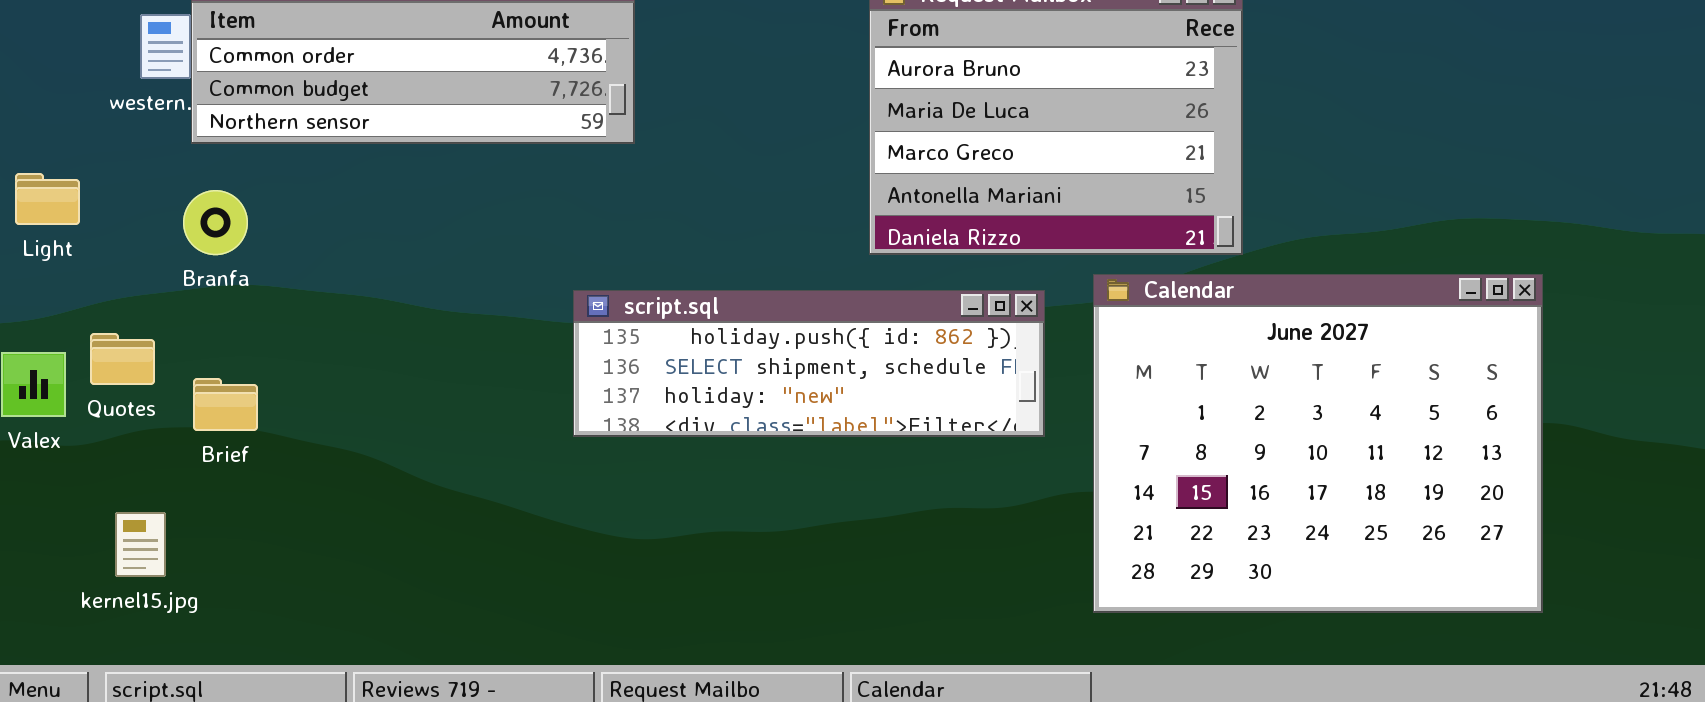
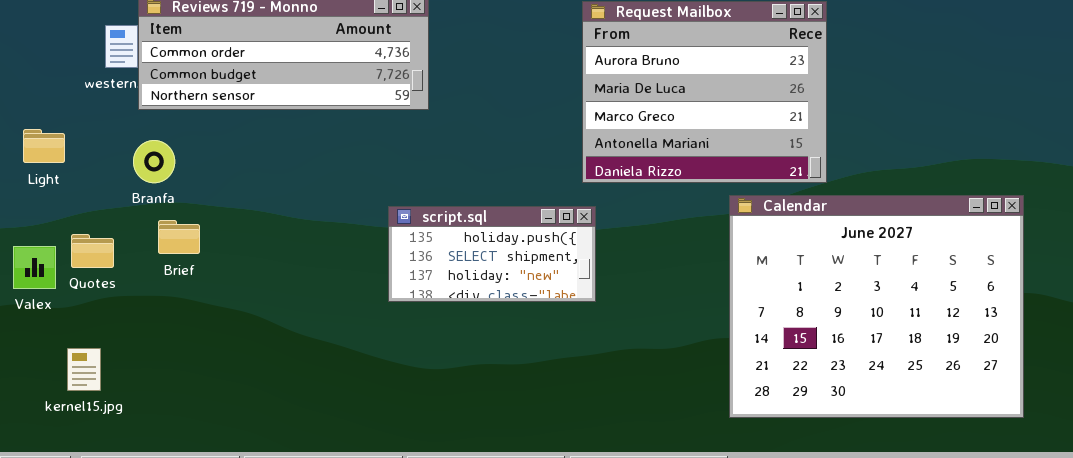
script.sql: [573,290,1045,437] -> [388,206,596,302], resized
Brief: [193,378,258,431] -> [158,220,200,254], moved
kernel15.jpg: [115,512,166,577] -> [67,348,101,391], moved

